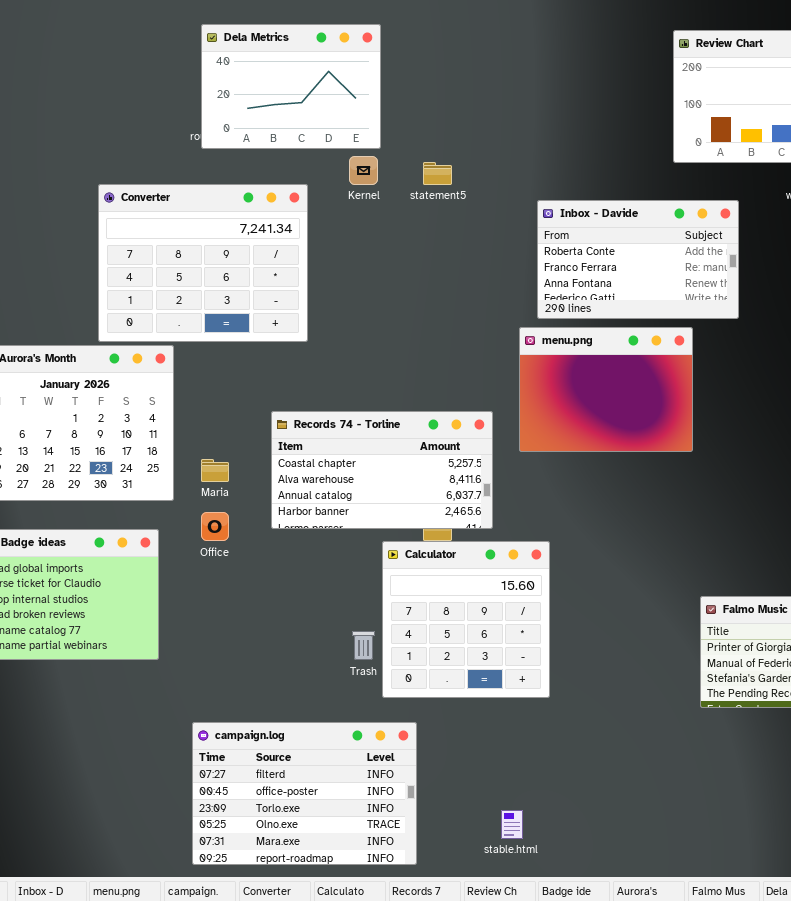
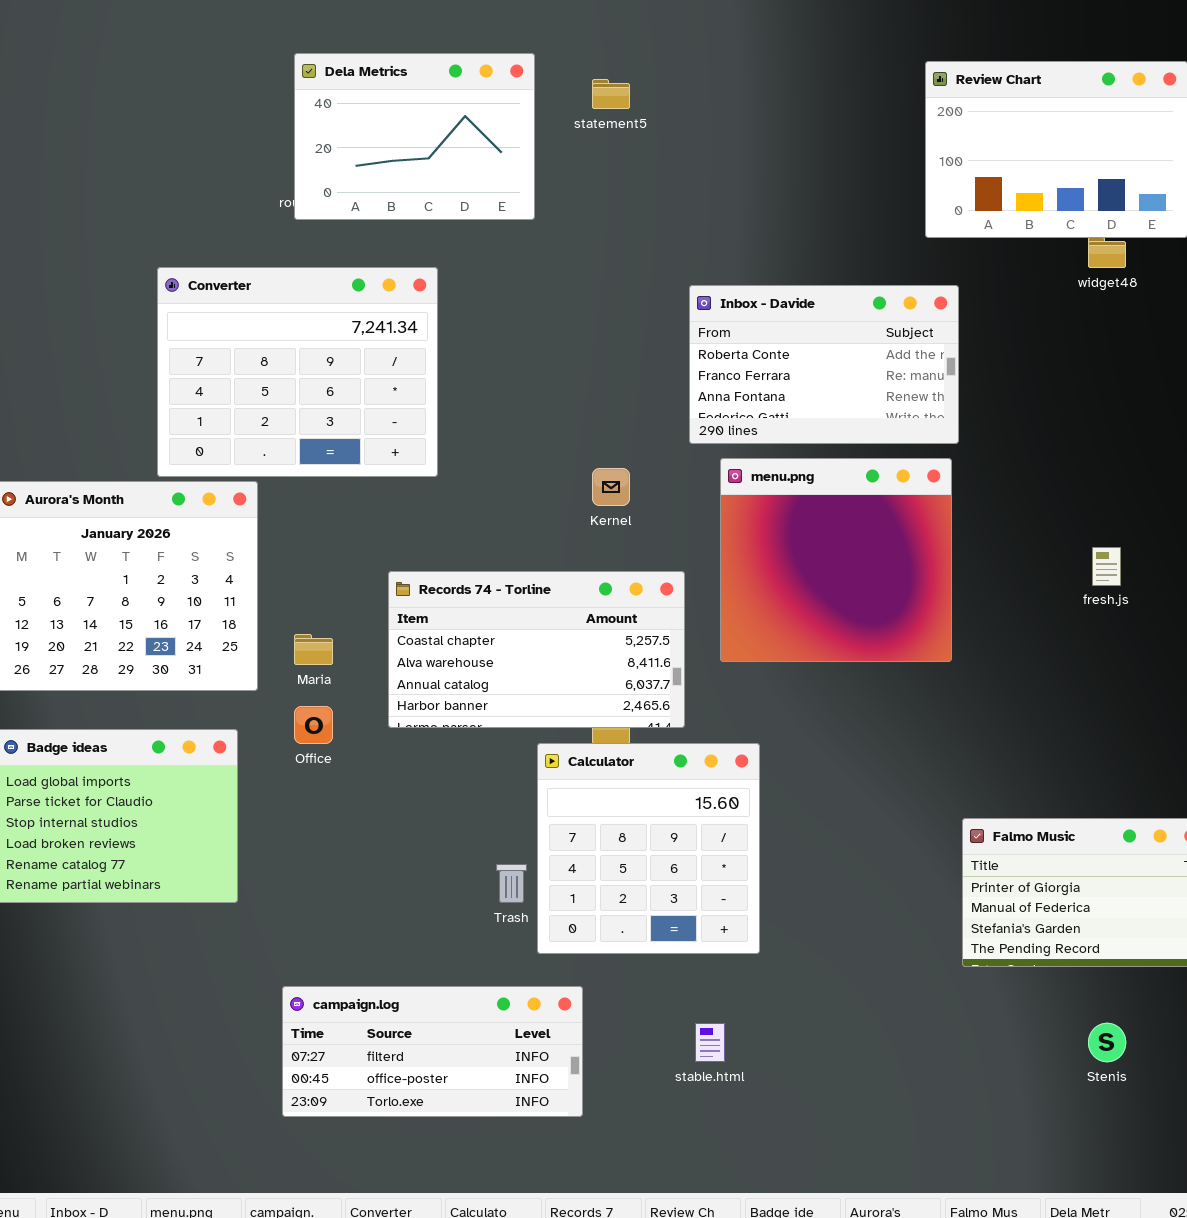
Kernel: [349,156,378,185] -> [592,468,630,506], moved
statement5: [423,162,452,185] -> [592,79,630,109], moved
Inbox - Davide: [537,200,739,319] -> [689,285,959,444], moved
menu.png: [519,327,693,452] -> [720,458,952,662], resized
campaign.log: [192,722,417,865] -> [282,986,583,1117], resized
stable.html: [501,810,523,839] -> [695,1023,725,1062], moved

